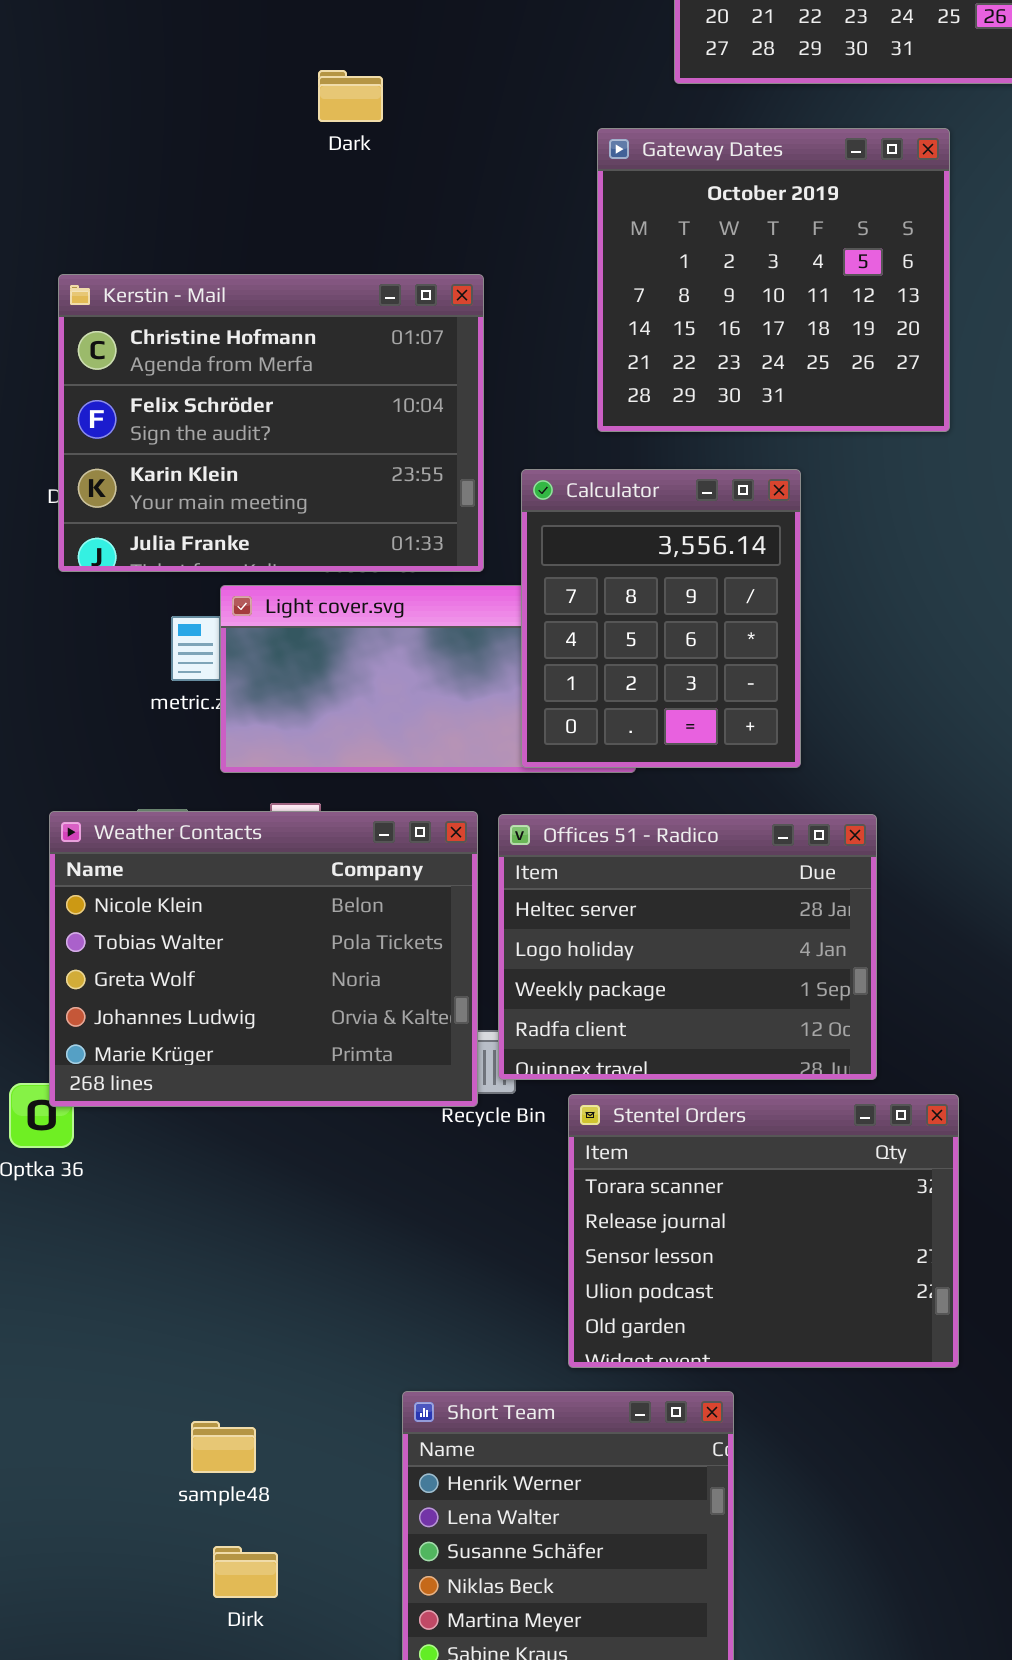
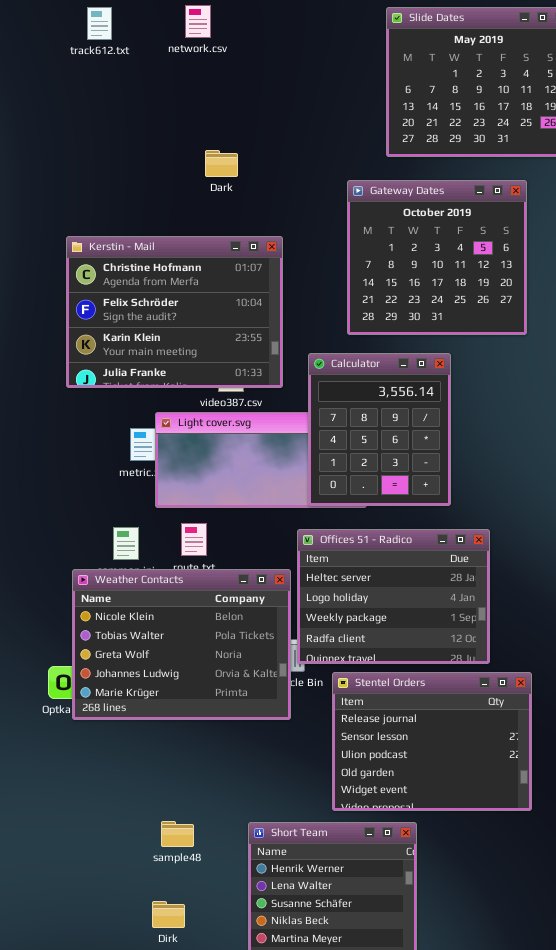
Kerstin - Mail: [58,274,484,572] -> [66,236,283,388], moved
Weather Contacts: [49,811,478,1107] -> [72,569,291,720], moved
Stentel Orders: [568,1094,959,1368] -> [332,672,532,811], scrolled down 1 row
sample48: [191,1421,256,1473] -> [161,821,194,847], moved

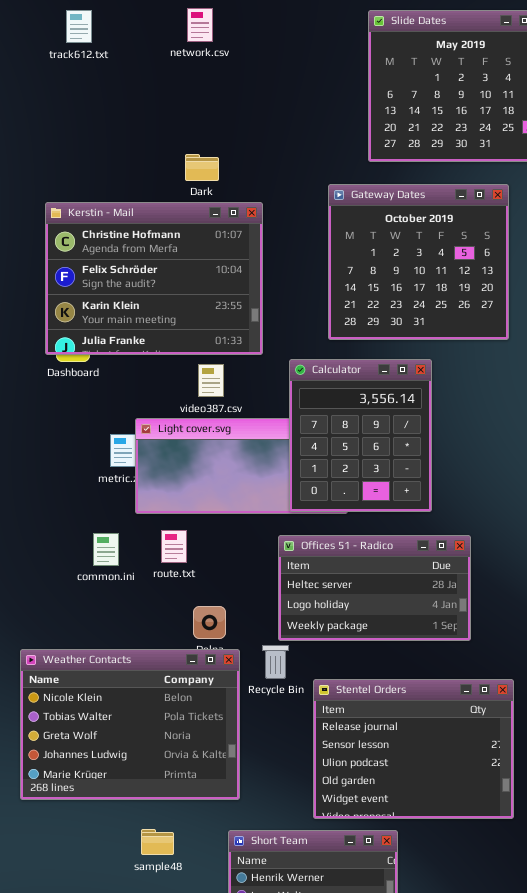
network.csv: [185,5,211,38] -> [187,8,213,42], moved
Kerstin - Mail: [66,236,283,388] -> [45,202,263,355], moved
Offices 51 - Radico: [297,529,490,664] -> [278,535,471,641], resized
Weather Contacts: [72,569,291,720] -> [20,649,240,800], moved

